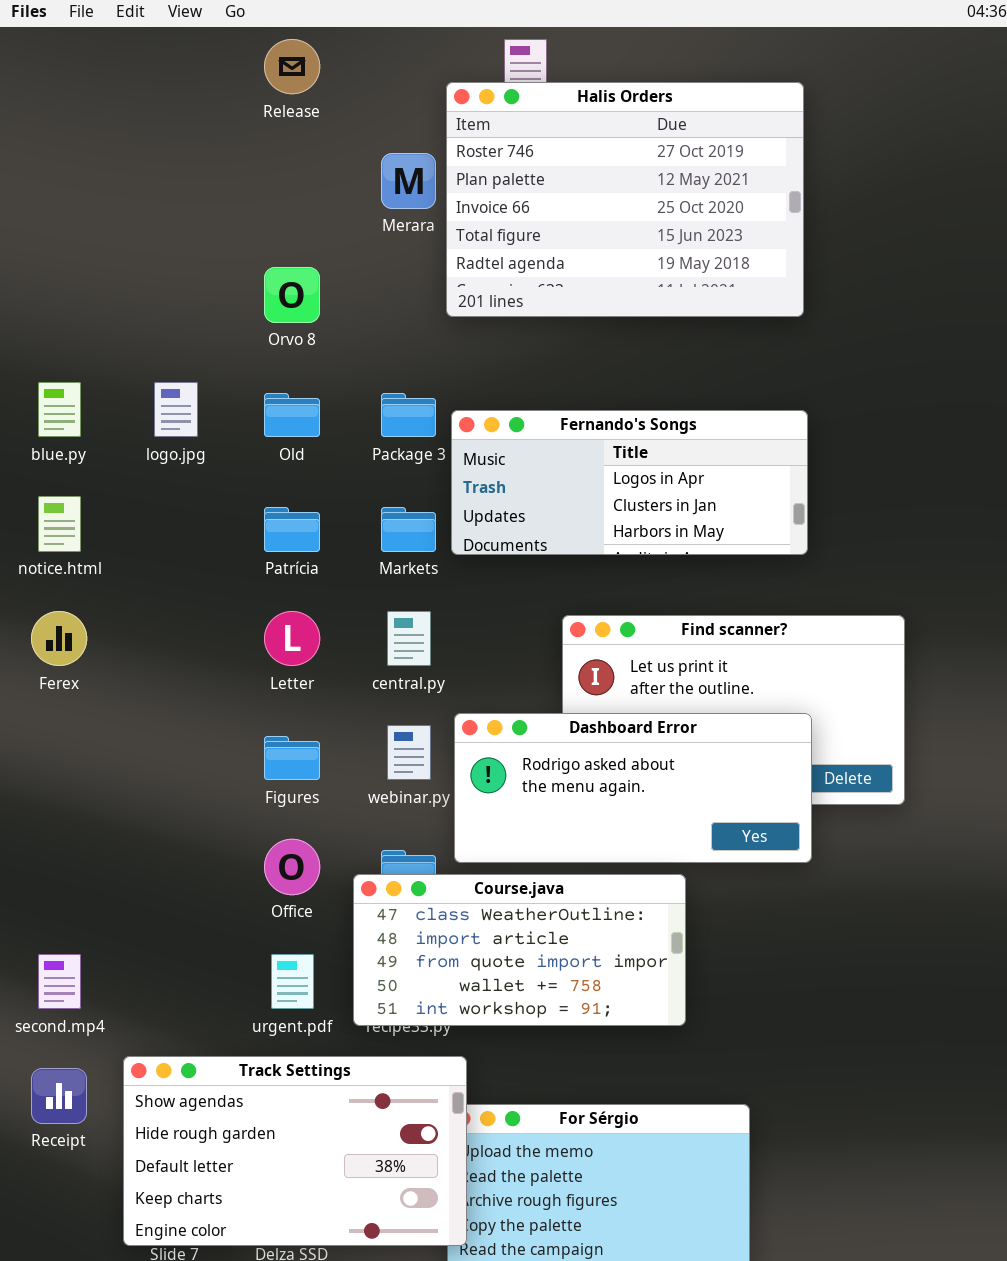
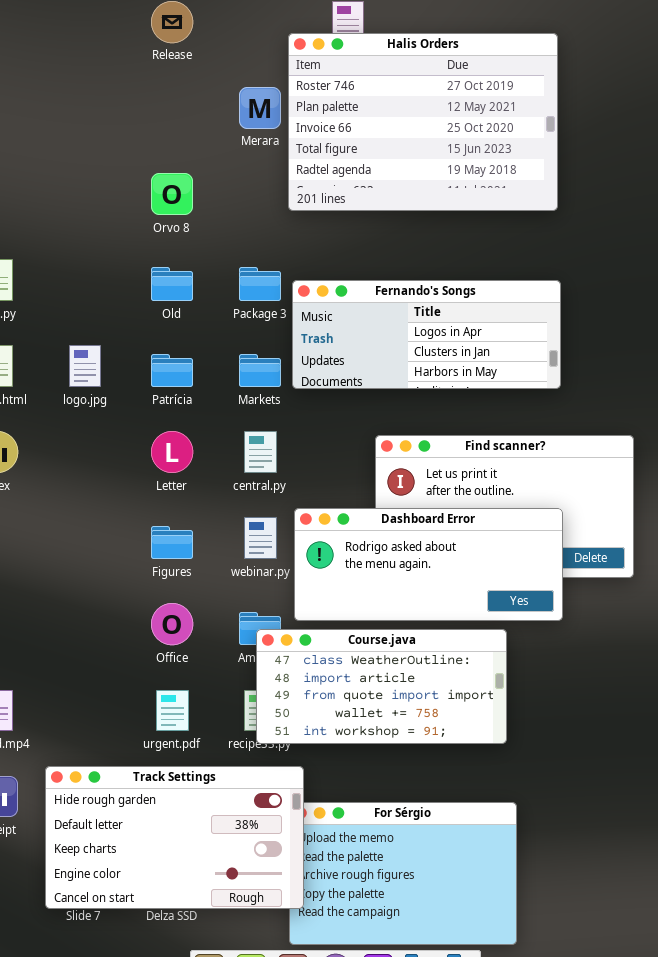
logo.jpg: [154,382,198,437] -> [69,345,101,387], moved
Course.java: [353,874,686,1026] -> [256,629,507,744], moved
Track Settings: [123,1056,467,1246] -> [45,766,304,909], scrolled down 1 row

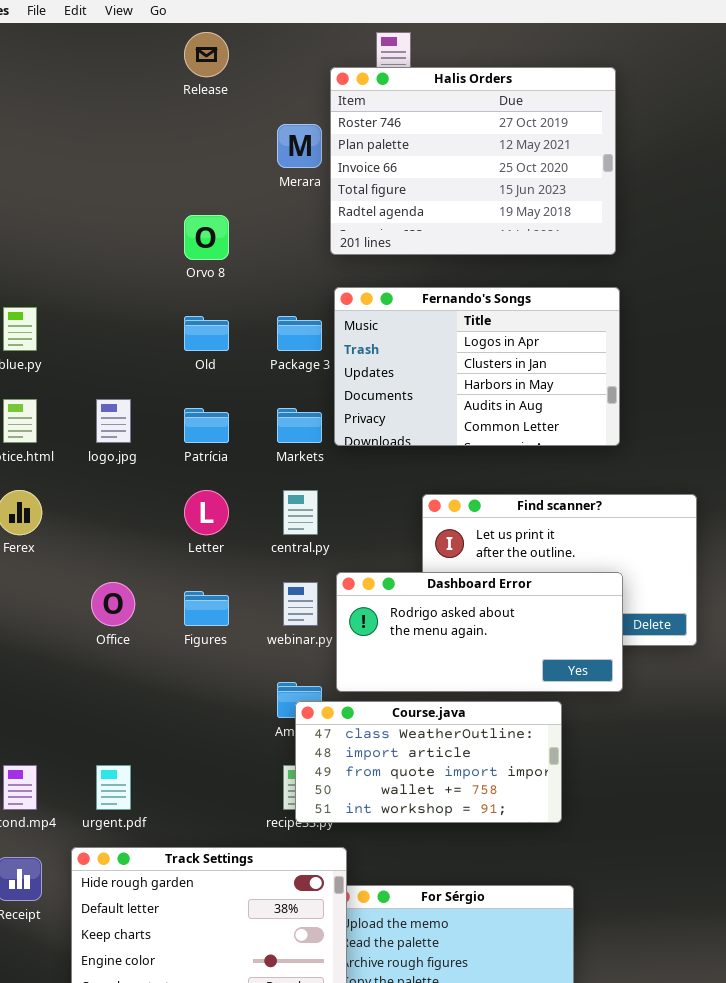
Fernando's Songs: [292,280,561,389] -> [334,287,620,446], resized
Office: [151,603,193,645] -> [91,582,135,626], moved
urgent.pdf: [156,690,189,731] -> [96,765,131,810], moved

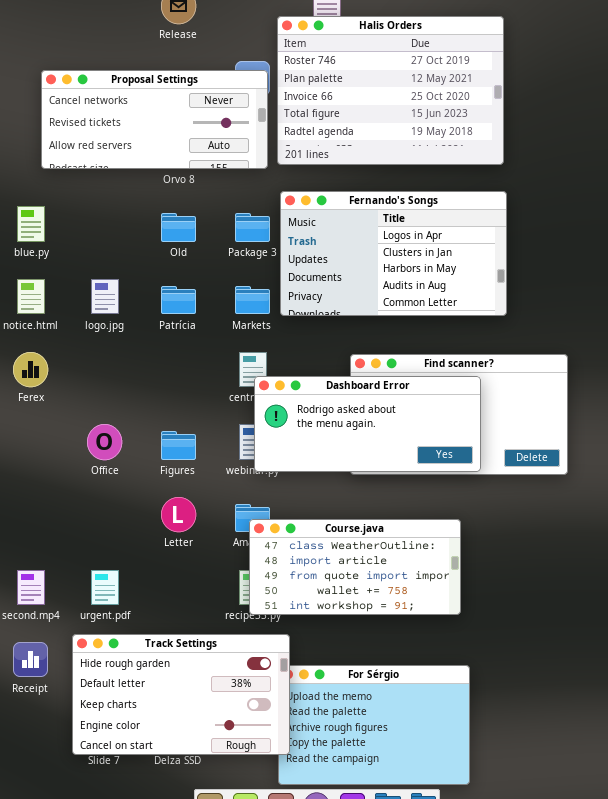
Proposal Settings: none -> [41,70,268,169], opened
Letter: [184,490,229,535] -> [161,497,196,532], moved
Dashboard Error: [336,572,623,692] -> [254,376,481,472], moved

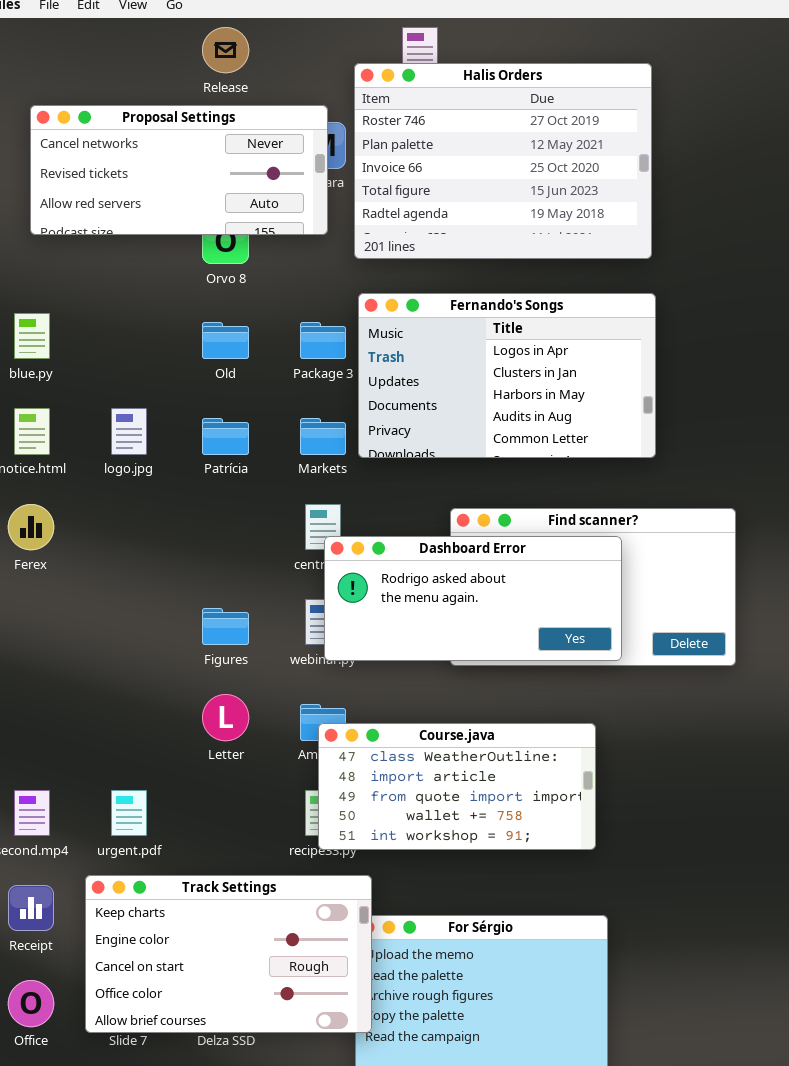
Proposal Settings: [41,70,268,169] -> [30,105,328,235], moved
Office: [87,424,122,460] -> [8,980,54,1027], moved
Track Settings: [72,634,290,755] -> [85,875,372,1033], scrolled down 2 rows

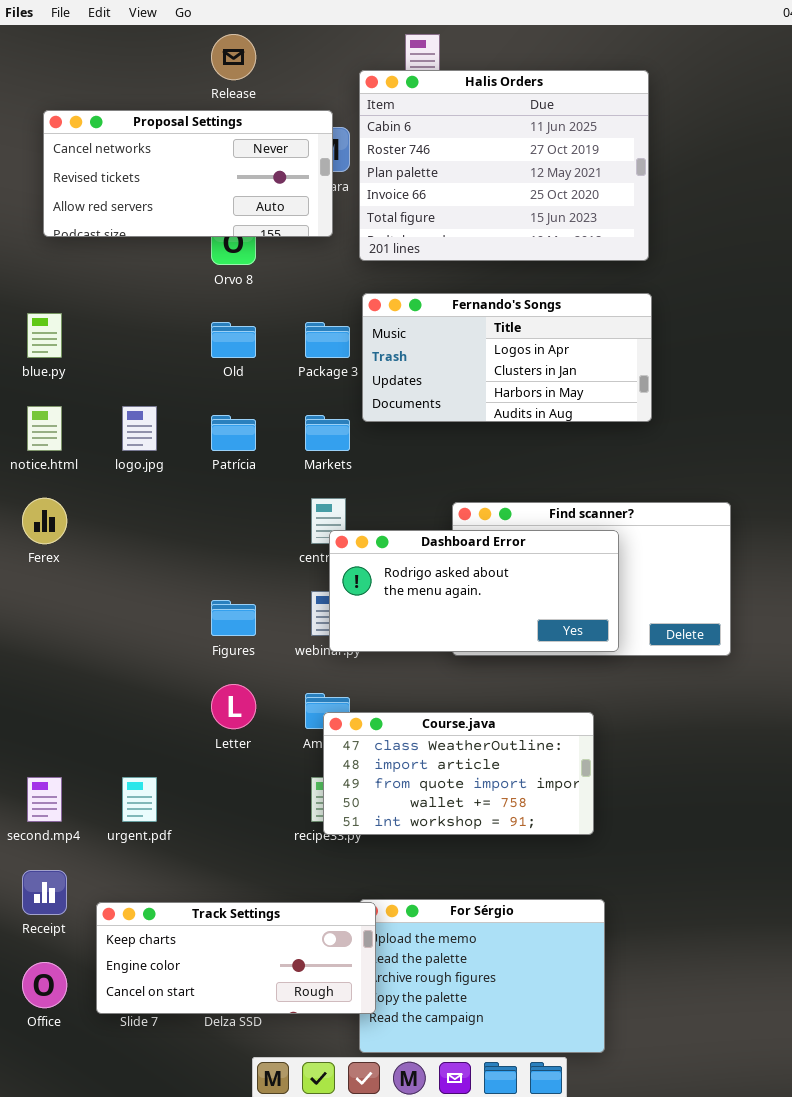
Halis Orders: [354,63,652,259] -> [359,70,649,261], scrolled up 1 row
Fernando's Songs: [358,293,656,458] -> [362,293,652,422], resized
Track Settings: [85,875,372,1033] -> [96,902,376,1014], resized

